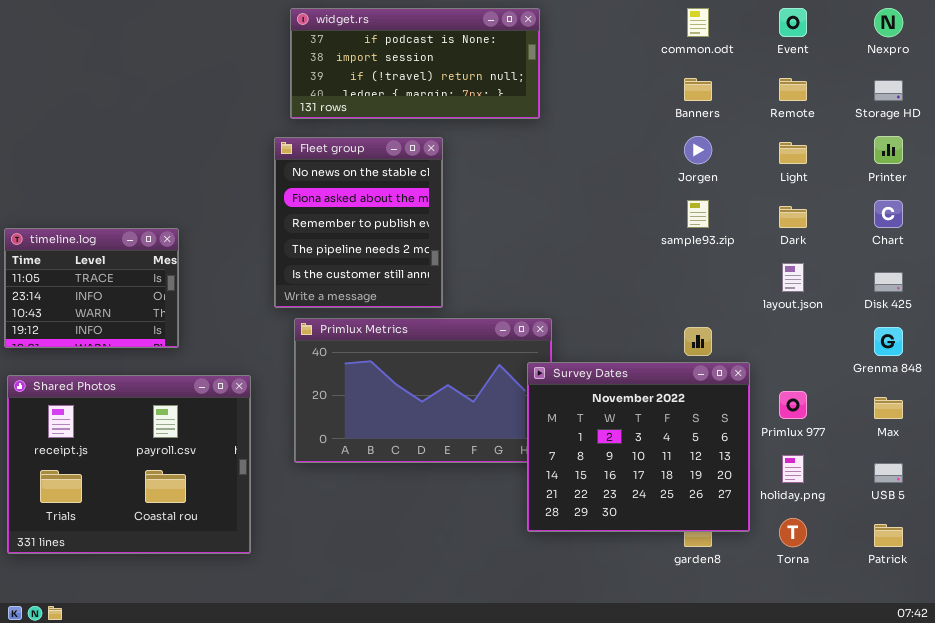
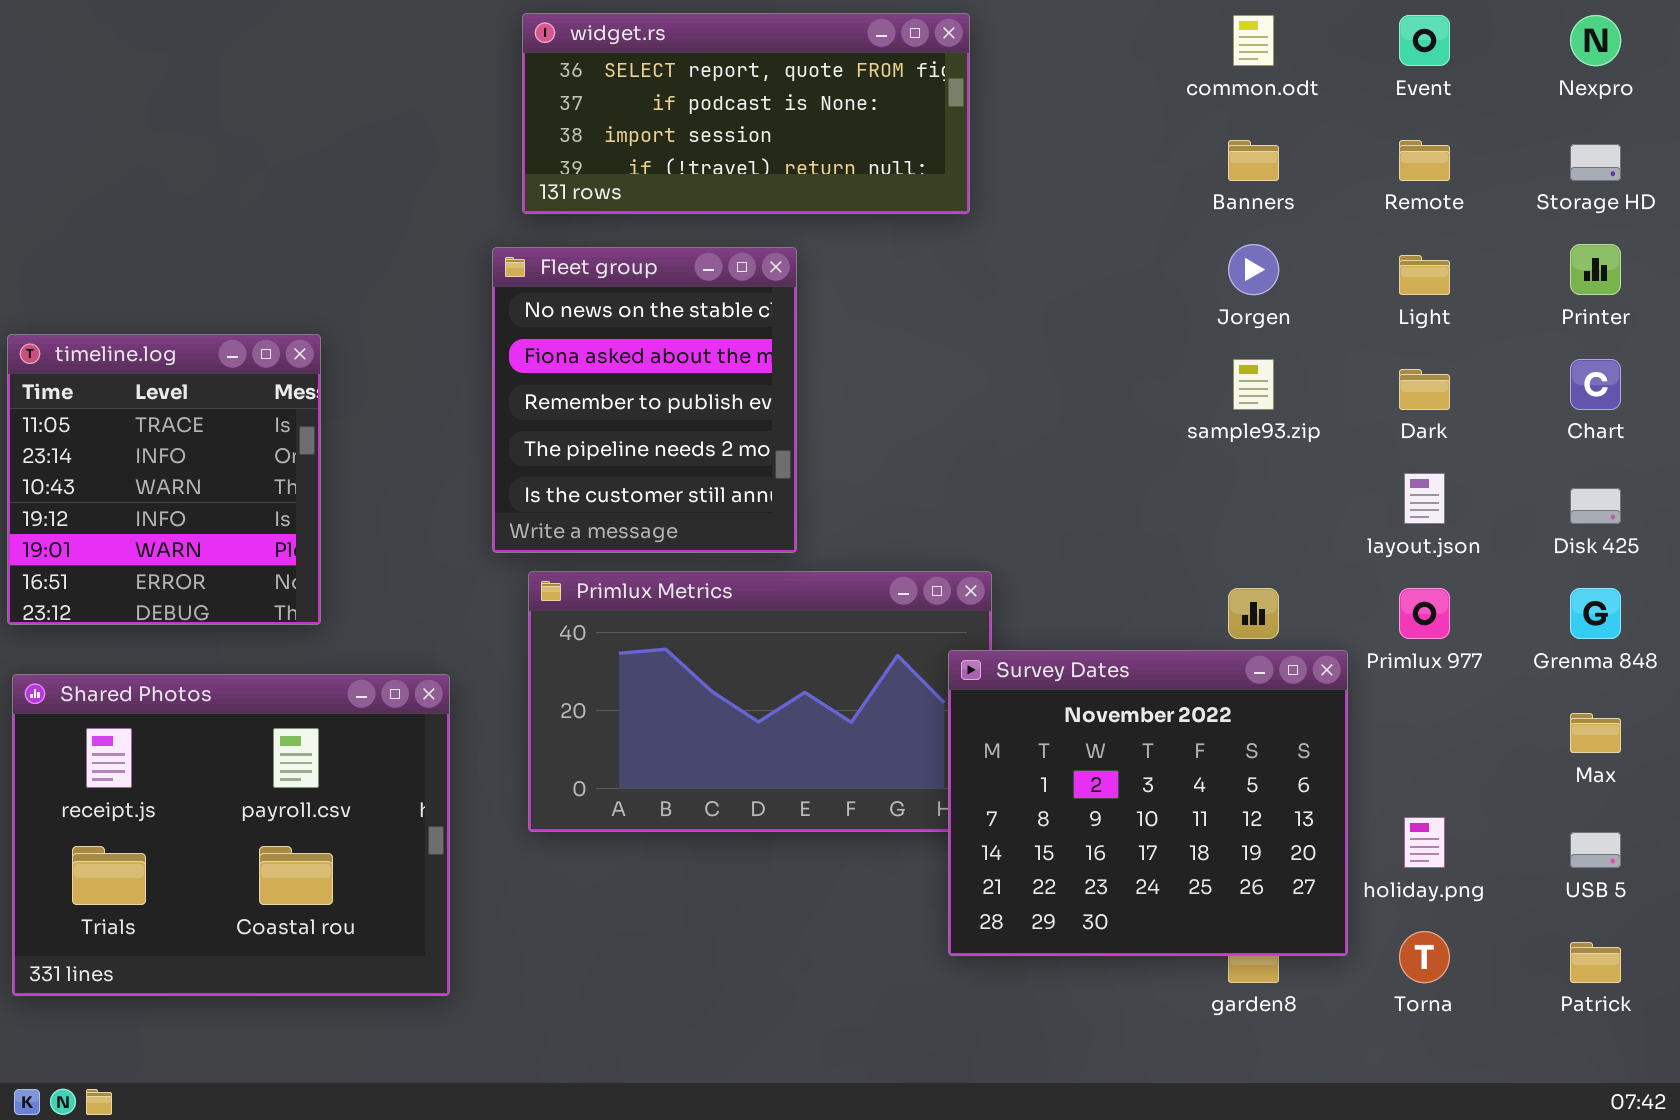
widget.rs: [290,8,540,119] -> [522,13,970,214], scrolled up 1 row
timeline.log: [4,228,179,348] -> [7,334,321,625], resized
Primlux 977: [779,391,807,419] -> [1399,588,1450,639], moved

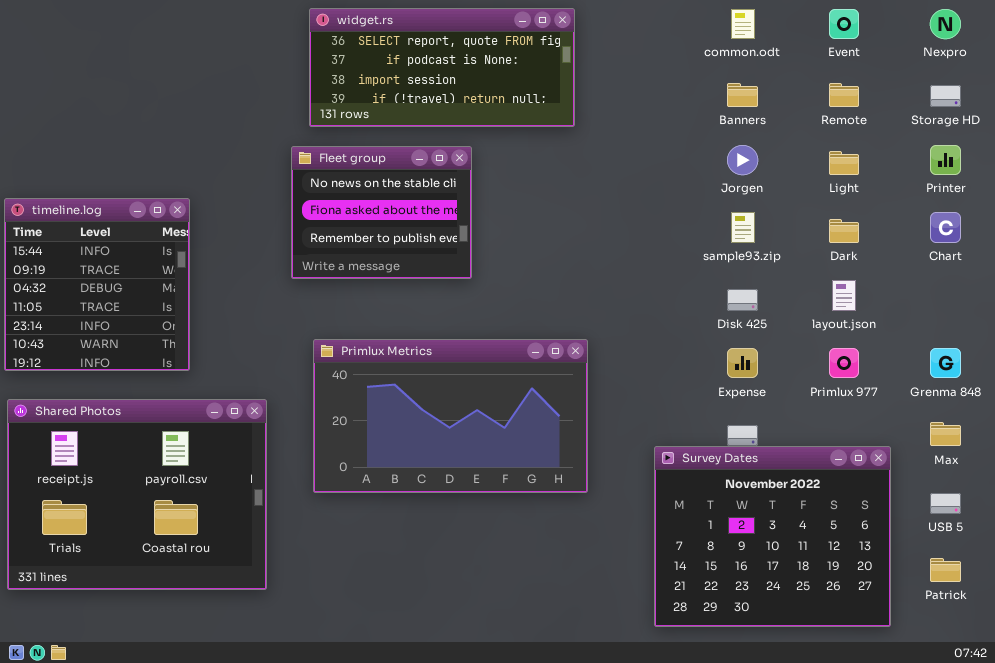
Fleet group: [492,247,797,553] -> [291,146,472,279], resized
timeline.log: [7,334,321,625] -> [4,198,190,371], scrolled up 3 rows
Disk 425: [1570,488,1621,524] -> [727,289,758,311], moved
Survey Dates: [948,650,1348,956] -> [654,446,891,627], moved

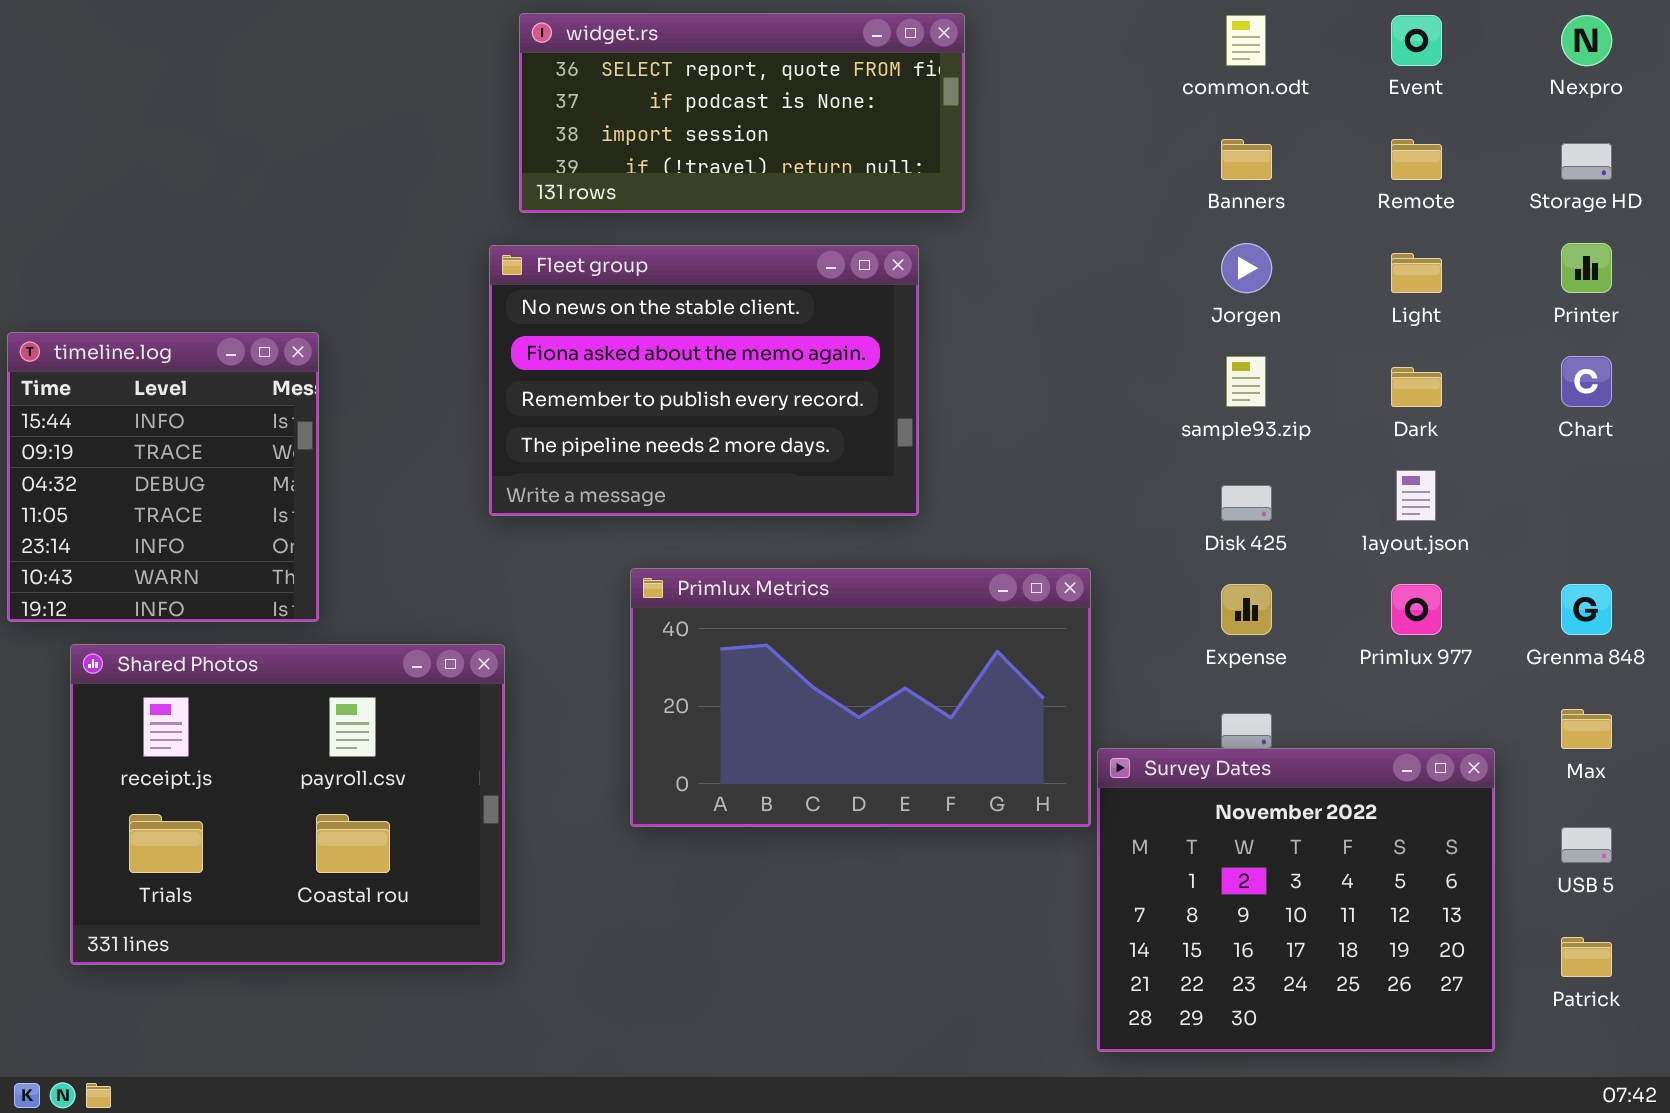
Fleet group: [291,146,472,279] -> [489,245,919,516], resized
Primlux Metrics: [313,339,588,493] -> [630,568,1091,827], moved
Shared Photos: [7,399,267,590] -> [70,644,505,965], moved

